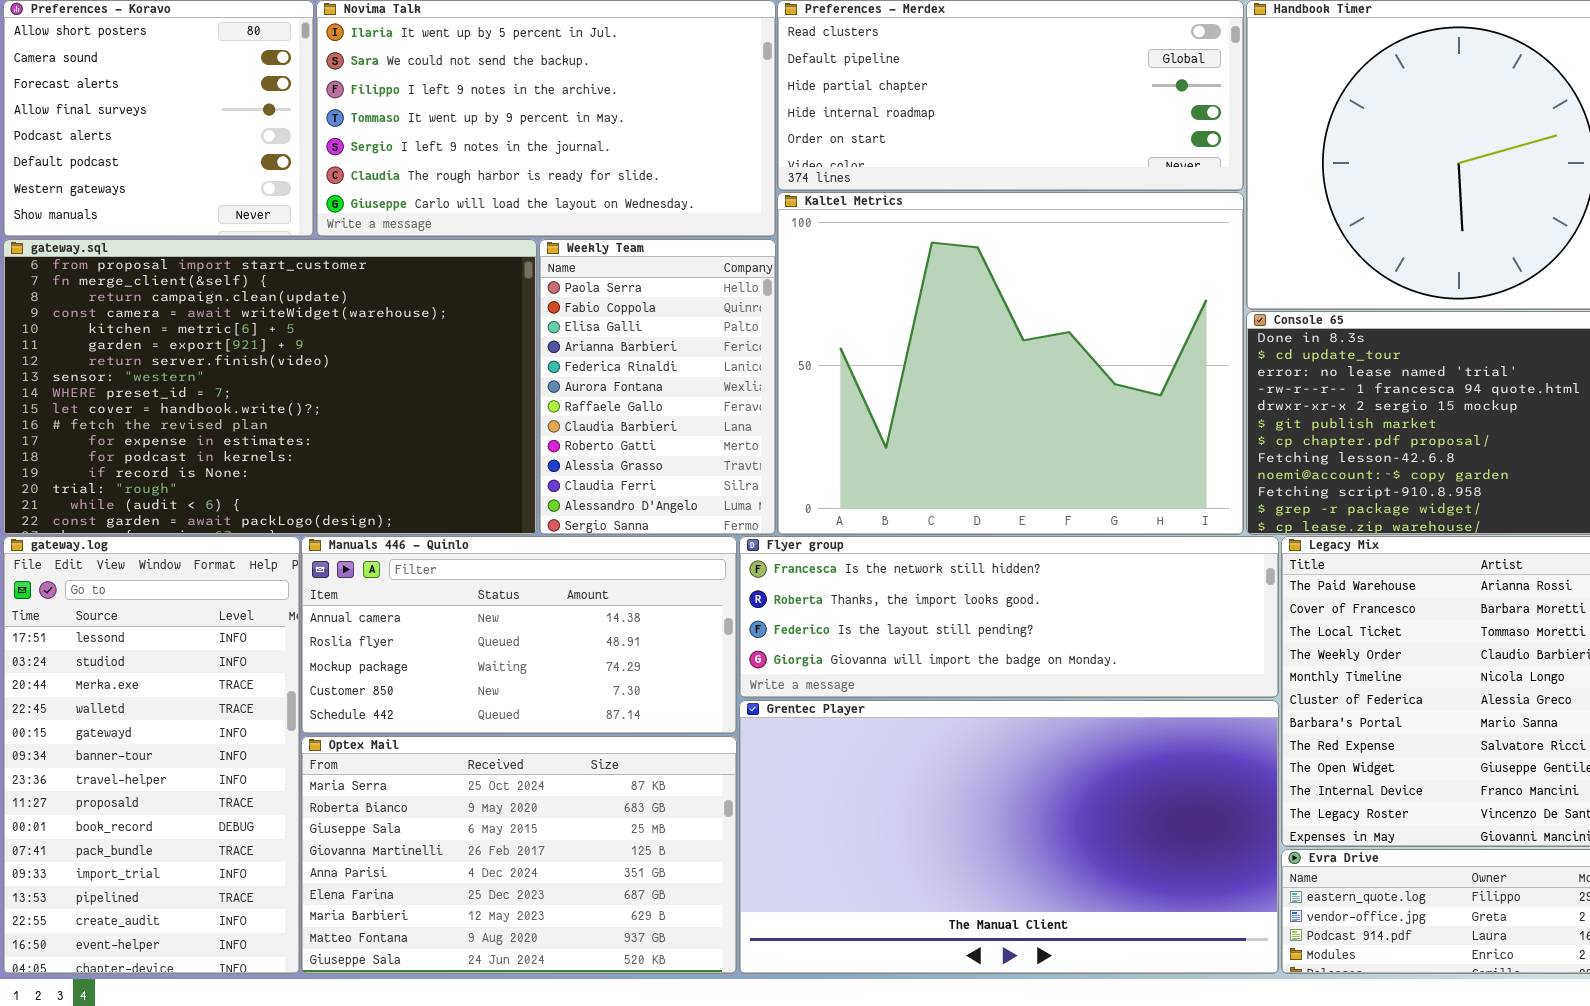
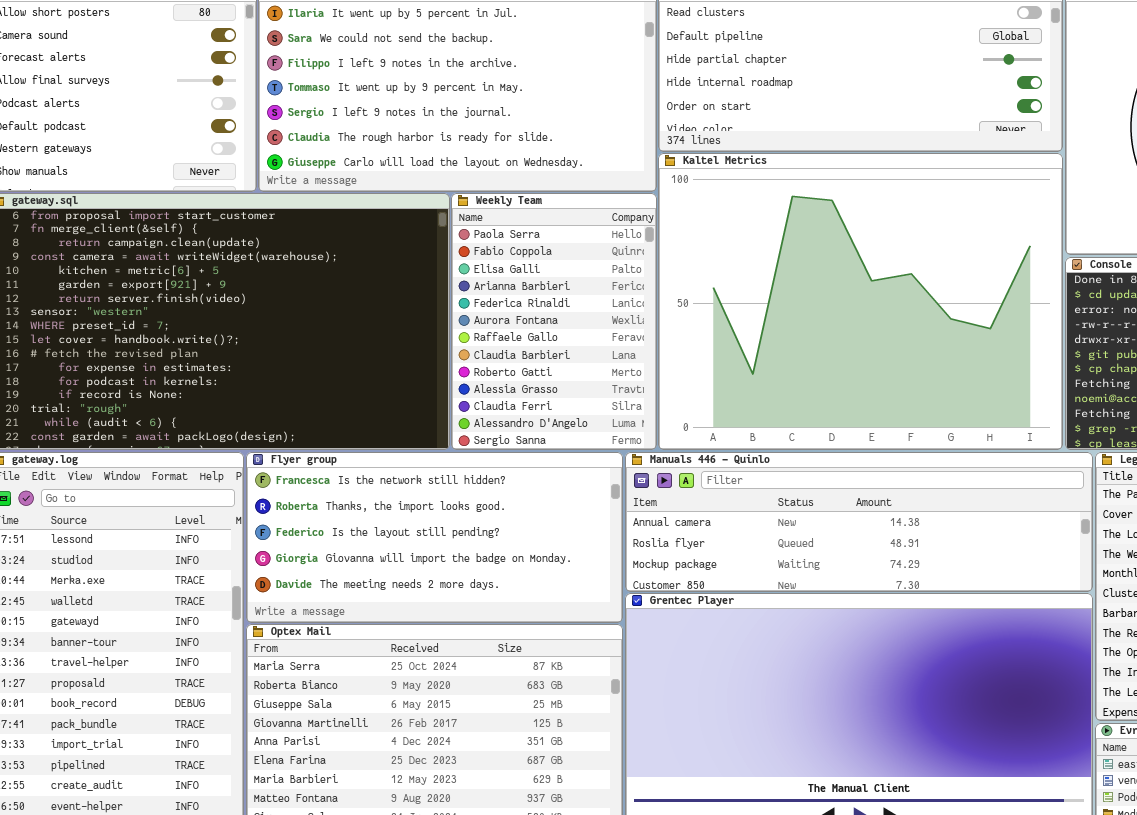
Manuals 446 - Quinlo: [301,536,737,734] -> [625,452,1093,592], moved, resized
Flyer group: [739,536,1279,698] -> [246,452,623,623], moved, resized

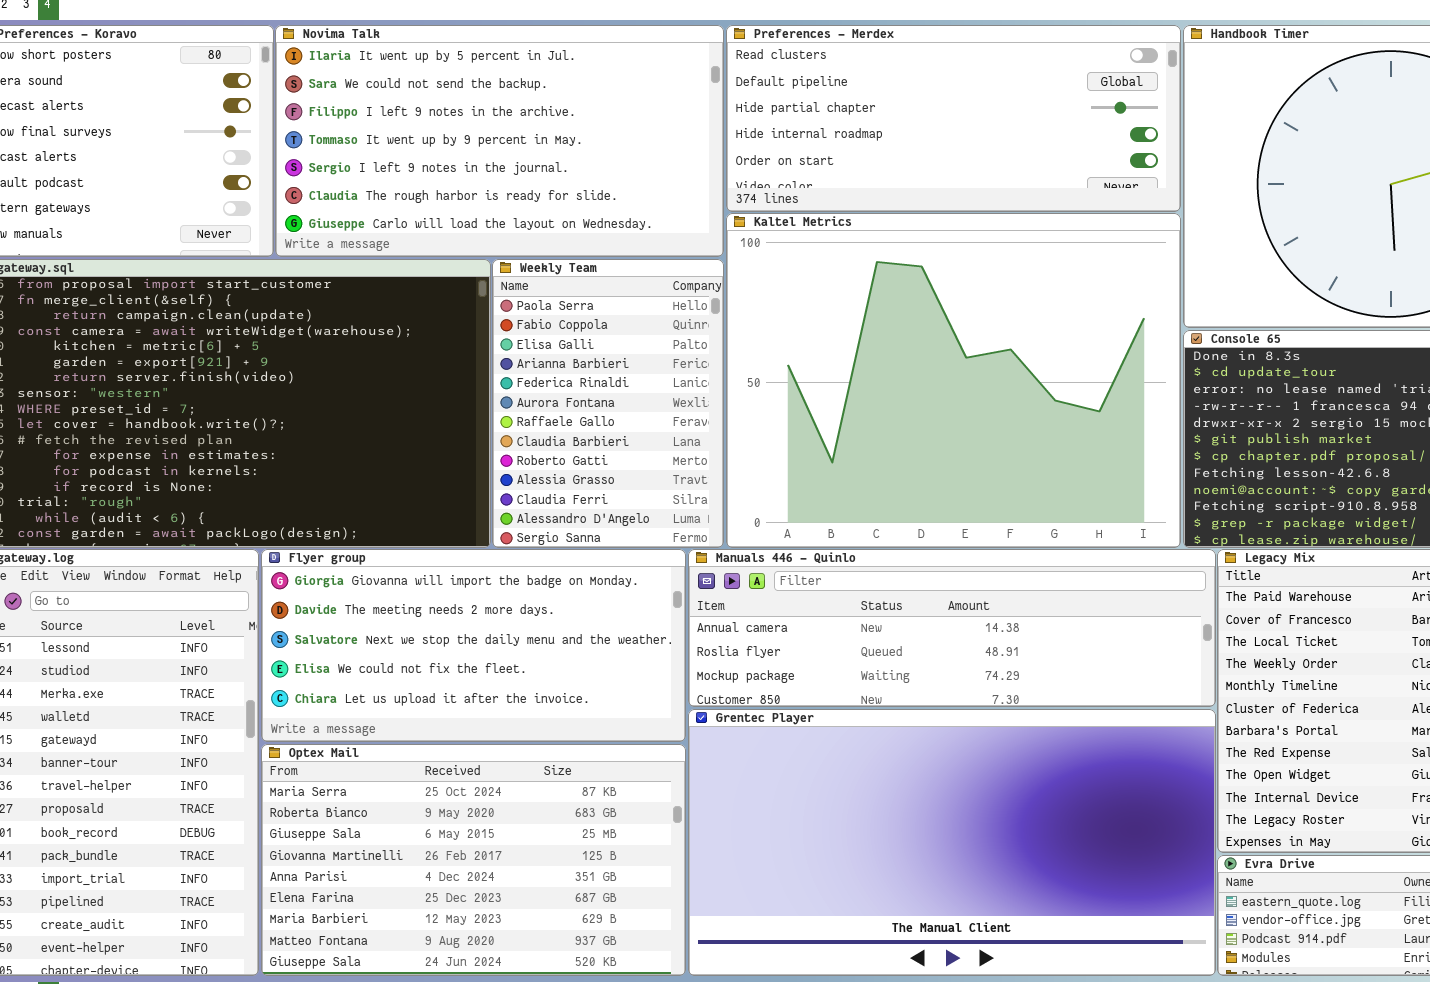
Flyer group: [246,452,623,623] -> [261,549,686,742], scrolled down 3 rows

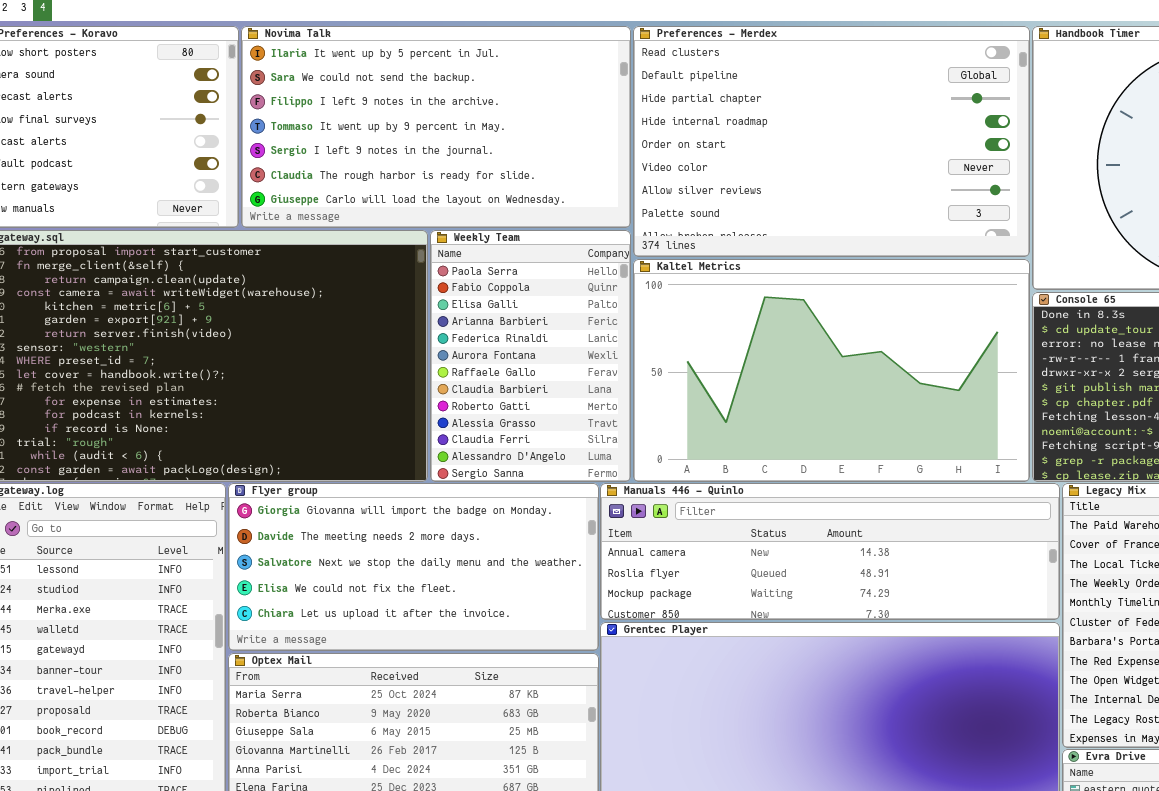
Preferences - Merdex: [726,25,1181,212] -> [633,26,1030,257], resized
Kaltel Metrics: [726,213,1181,548] -> [633,259,1030,482], resized

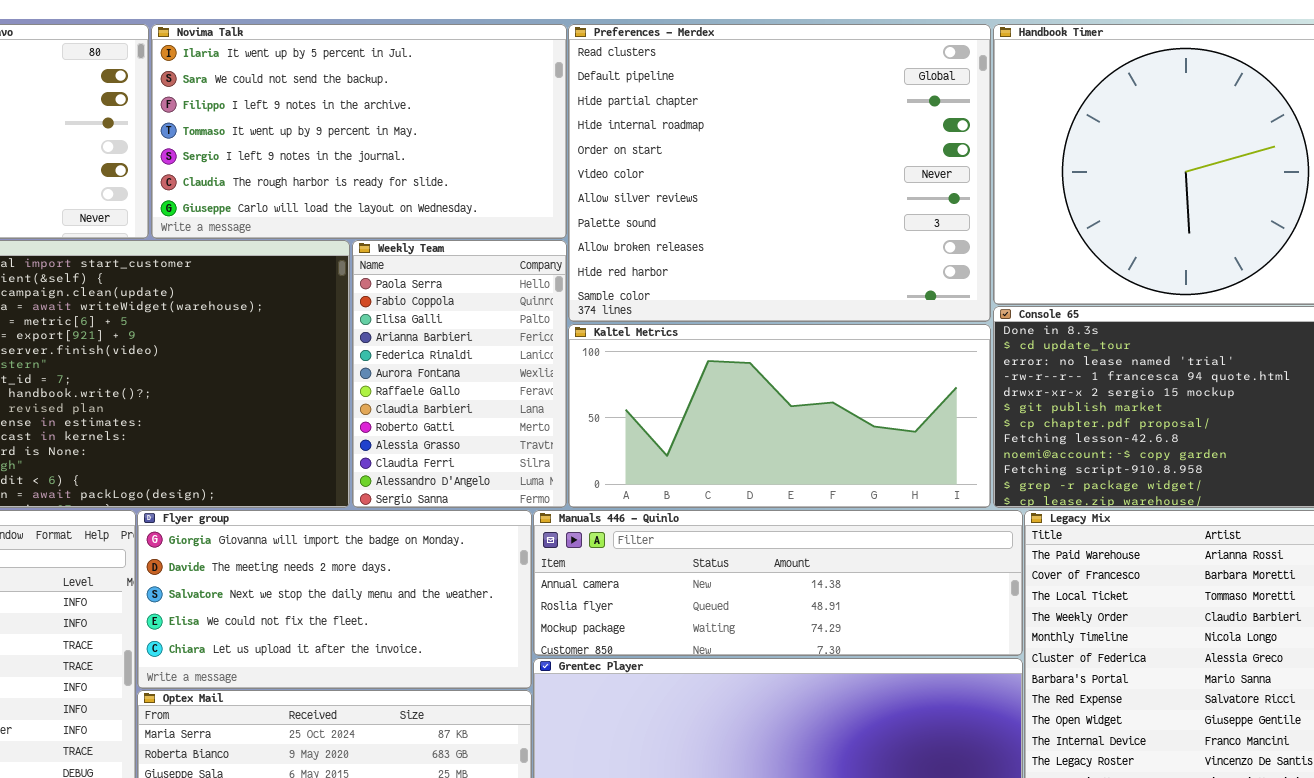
Preferences - Merdex: [633,26,1030,257] -> [568,24,991,322], resized
Kaltel Metrics: [633,259,1030,482] -> [568,324,991,508], resized

